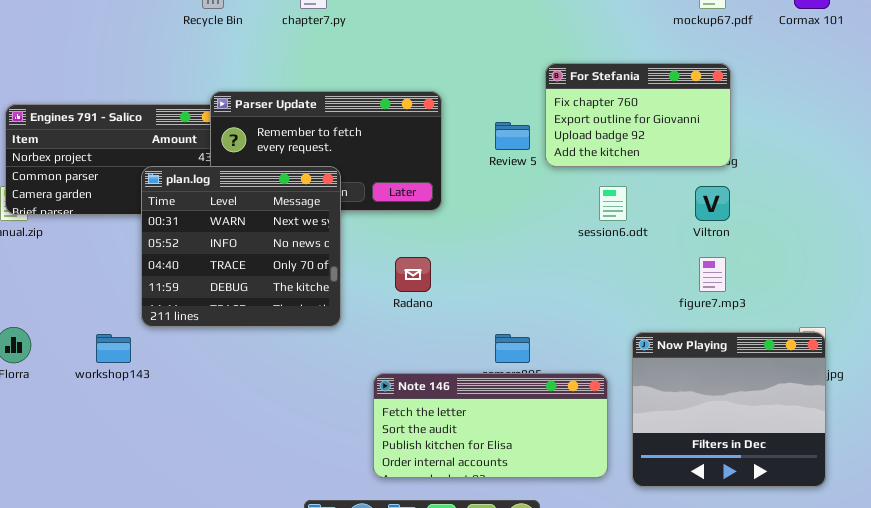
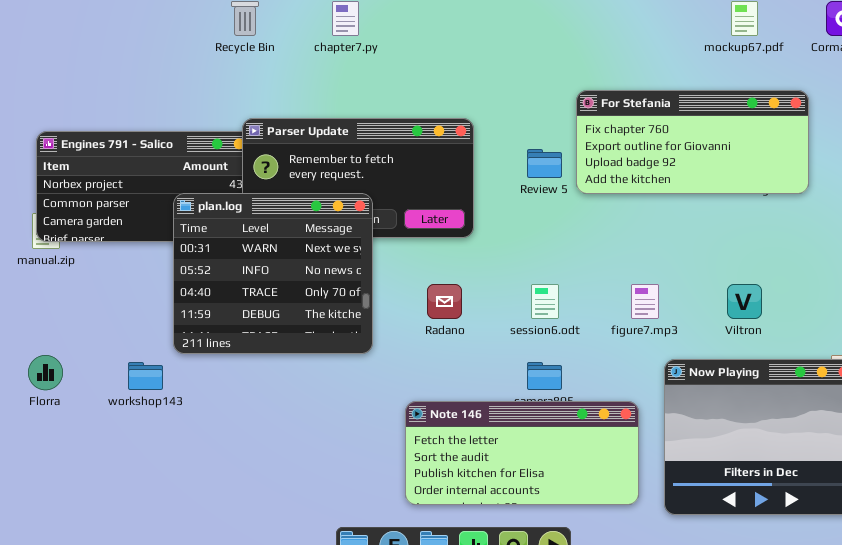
For Stefania: [545,63,731,167] -> [576,90,809,194], resized
session6.odt: [599,186,627,221] -> [531,284,559,319], moved
Viltron: [695,186,730,221] -> [727,284,762,319], moved
figure7.mp3: [699,257,726,292] -> [631,284,659,319], moved

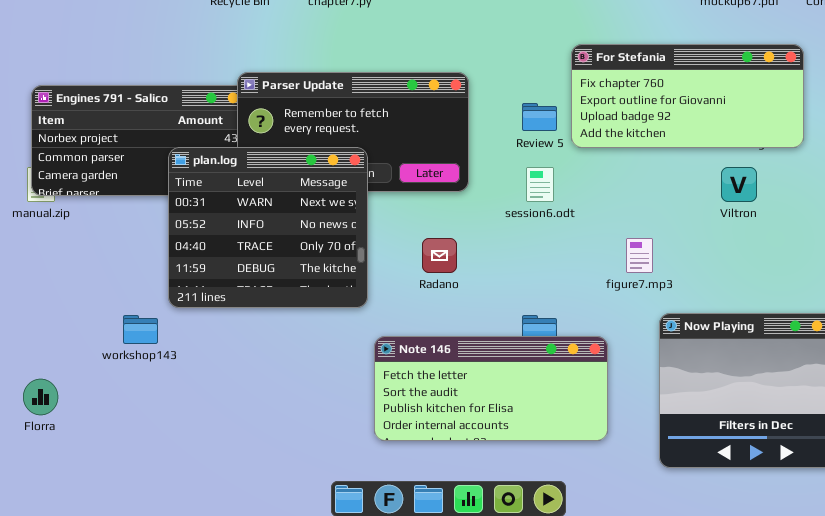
session6.odt: [531,284,559,319] -> [526,167,554,202], moved
Viltron: [727,284,762,319] -> [721,167,757,202], moved
Florra: [28,355,63,390] -> [23,379,58,415], moved
Note 146: [405,401,639,505] -> [374,336,608,441], moved

